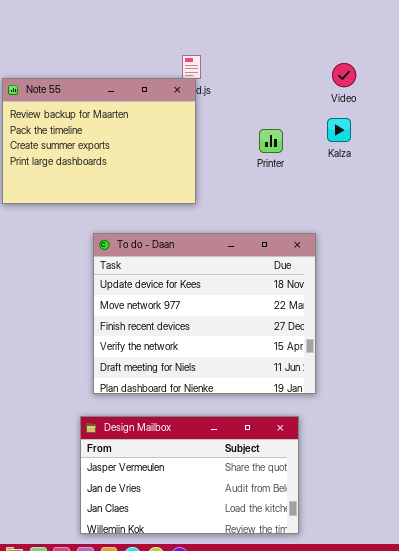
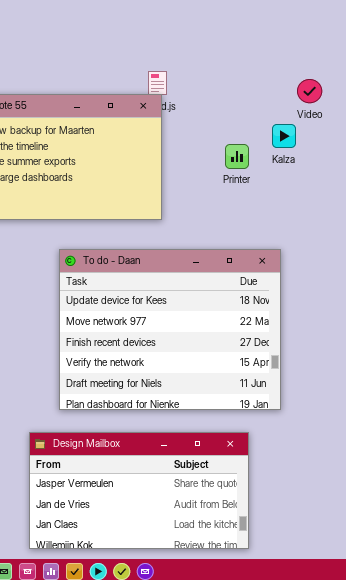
Kalza: [327,118,351,142] -> [272,124,296,148], moved
Design Mailbox: [80,416,299,534] -> [29,432,249,549], moved

